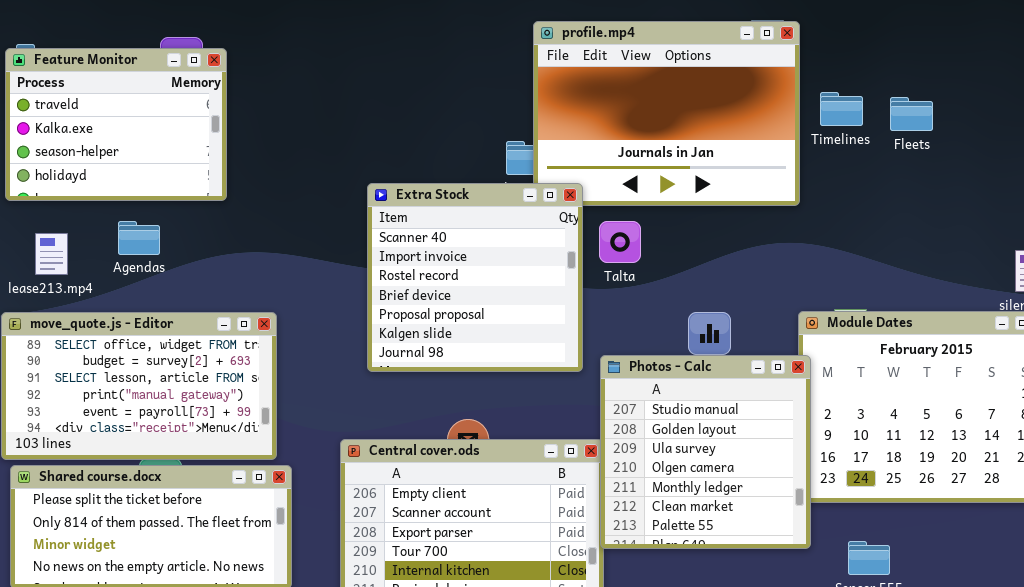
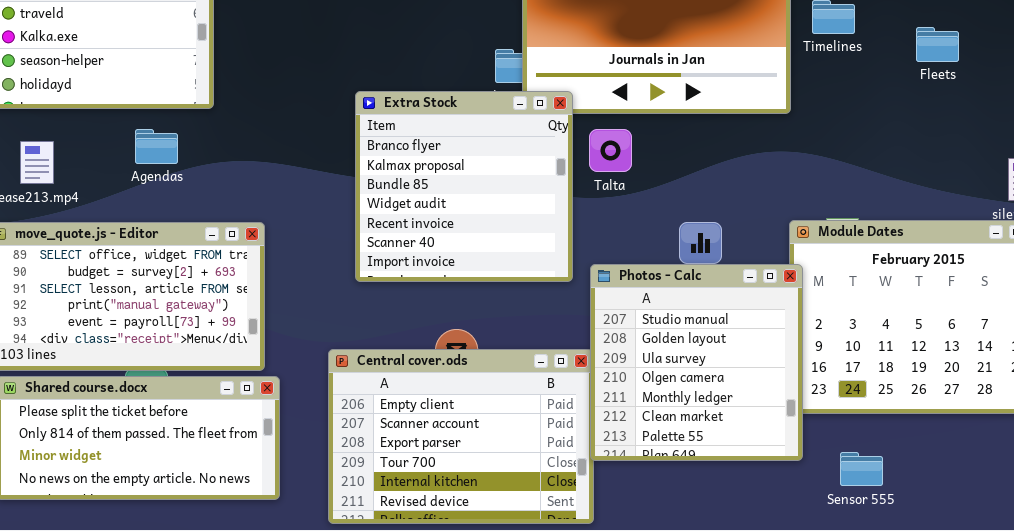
Fleets: [890,97,933,131] -> [916,27,959,62], moved
Extra Stock: [367,183,583,372] -> [355,91,573,282], scrolled up 5 rows
Agendas: [118,221,160,255] -> [135,129,178,164], moved

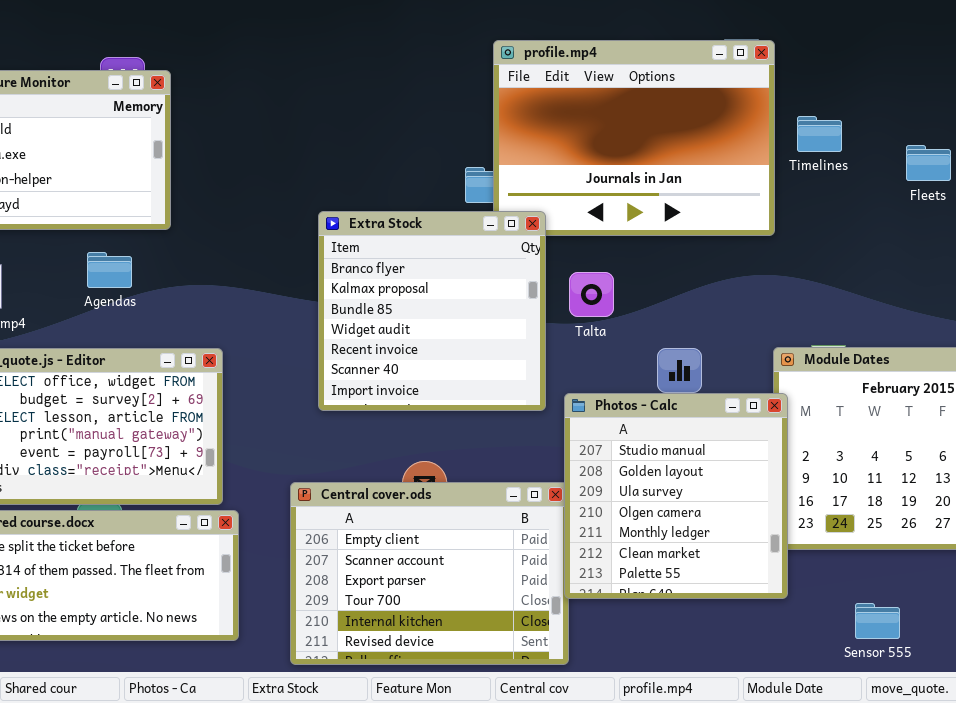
Talta: [589,129,632,172] -> [569,272,614,317], moved
Sensor 555: [840,452,883,486] -> [855,603,900,639], moved

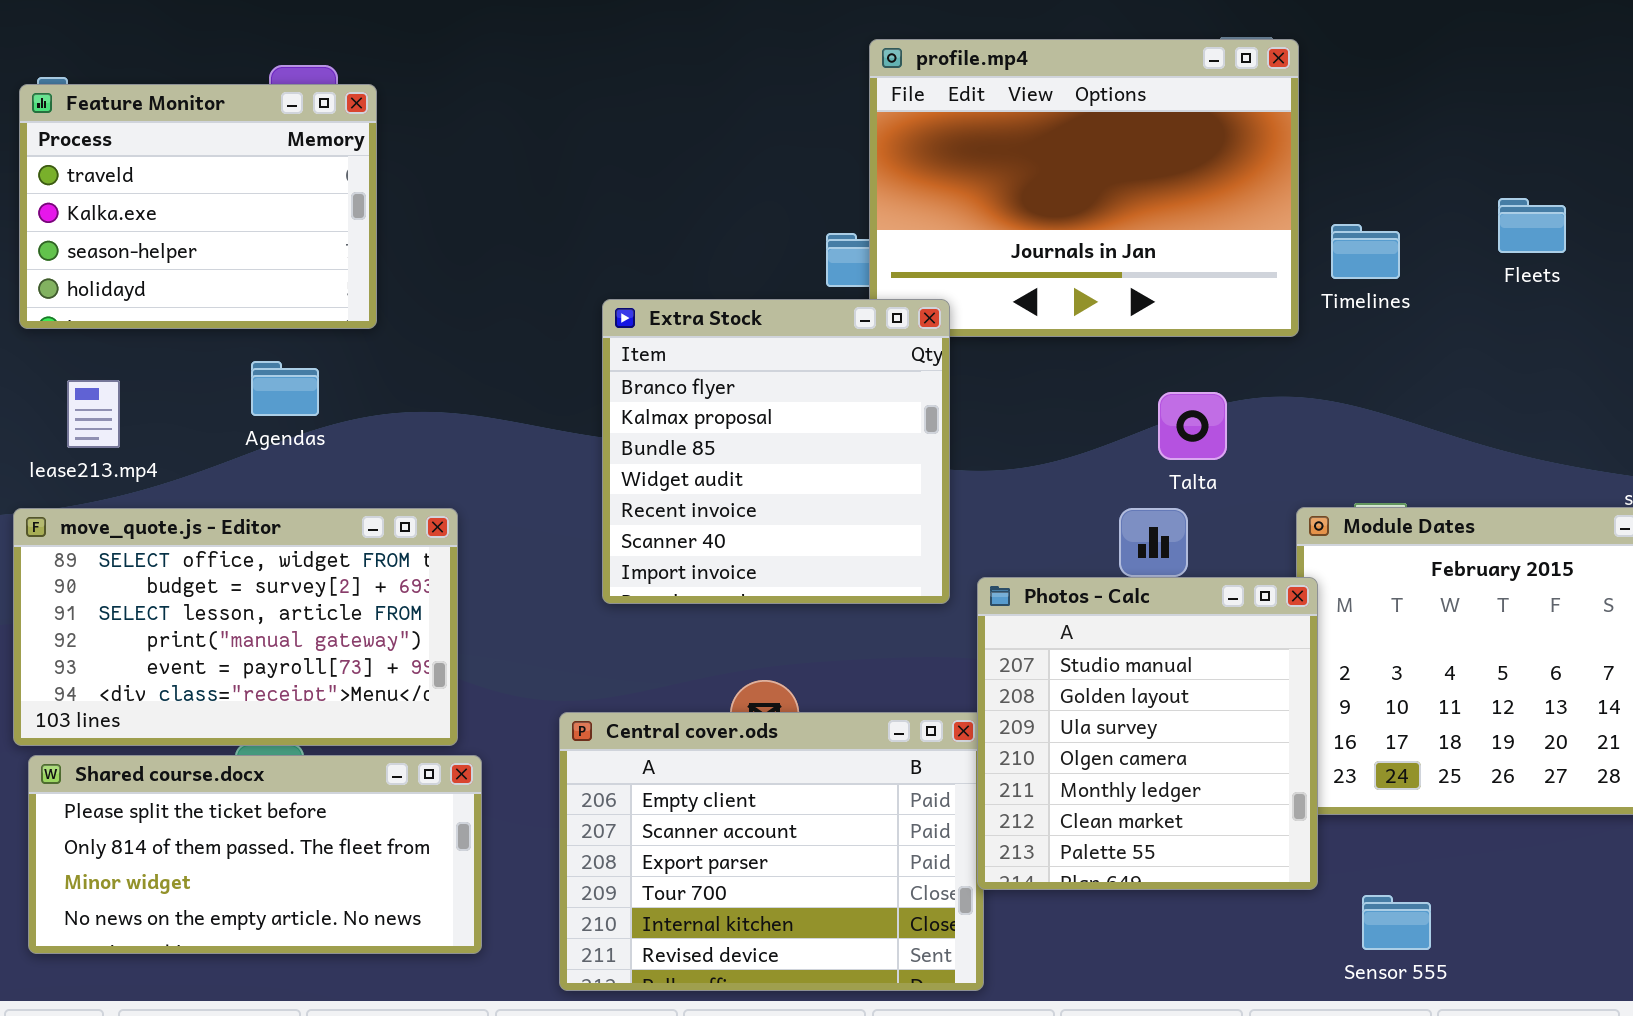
Timelines: [797,116,842,152] -> [1331,224,1400,279], moved
Talta: [569,272,614,317] -> [1158,392,1227,460], moved
Sensor 555: [855,603,900,639] -> [1362,895,1431,950], moved

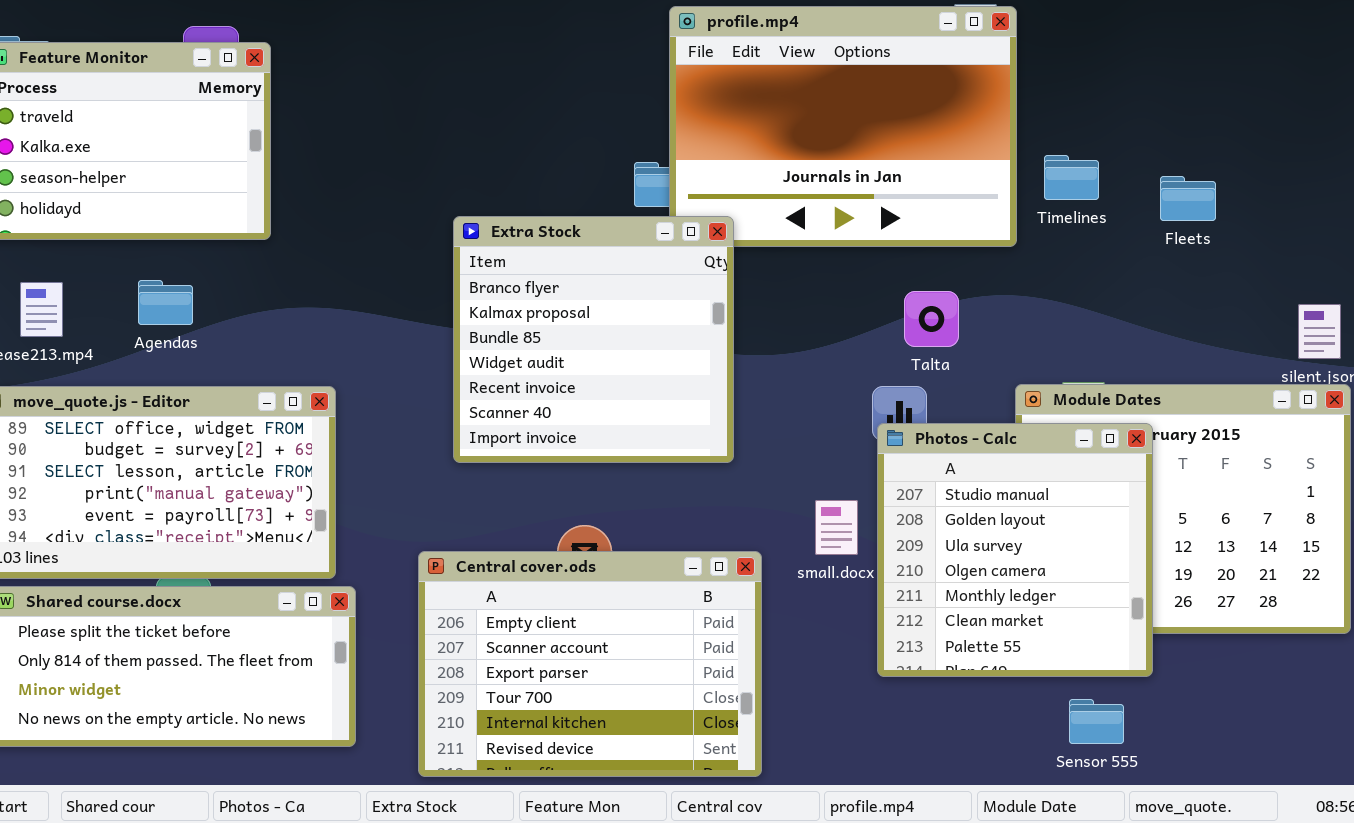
Fleets: [1498,198,1566,253] -> [1160,176,1216,221], moved
Agendas: [251,361,319,416] -> [138,280,193,325], moved
Photos - Calc: [977,577,1318,890] -> [877,423,1153,677], moved

